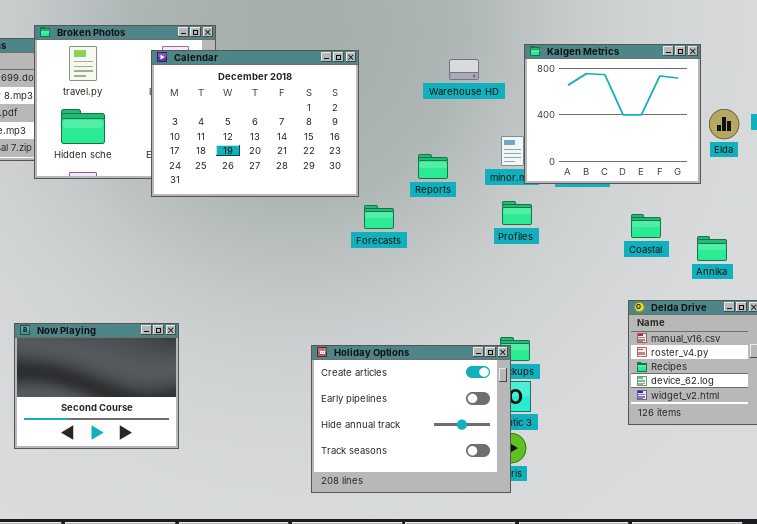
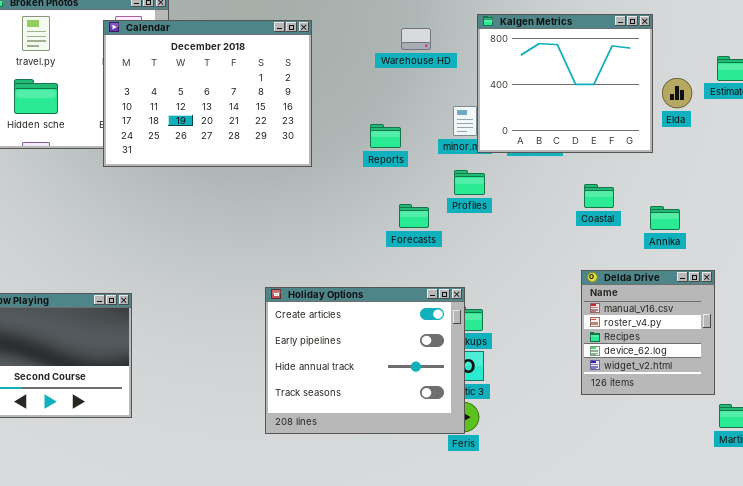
Forecasts: [364,205,394,229] -> [399,204,429,228], moved
Holiday Options: [311,345,511,493] -> [265,287,465,434], moved

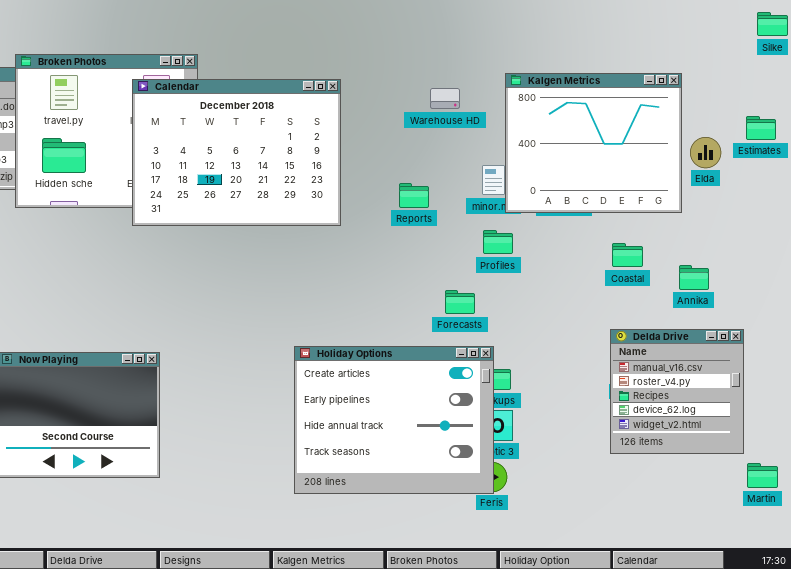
Forecasts: [399,204,429,228] -> [445,290,475,314], moved

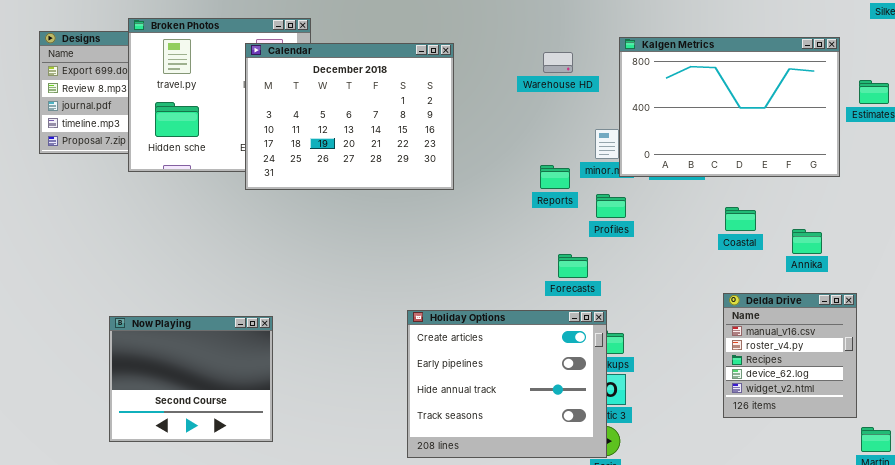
Kalgen Metrics: [505,73,682,213] -> [619,37,840,177], resized
Reports: [399,183,429,208] -> [540,165,570,189], moved

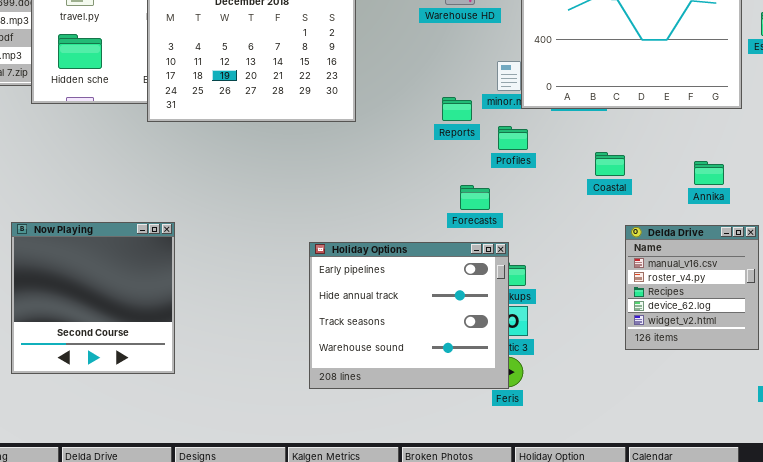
Coastal: [725,207,756,231] -> [595,152,625,176], moved
Holiday Options: [407,310,607,458] -> [309,242,509,389], scrolled down 1 row
Now Playing: [109,316,273,442] -> [11,222,175,374], resized

